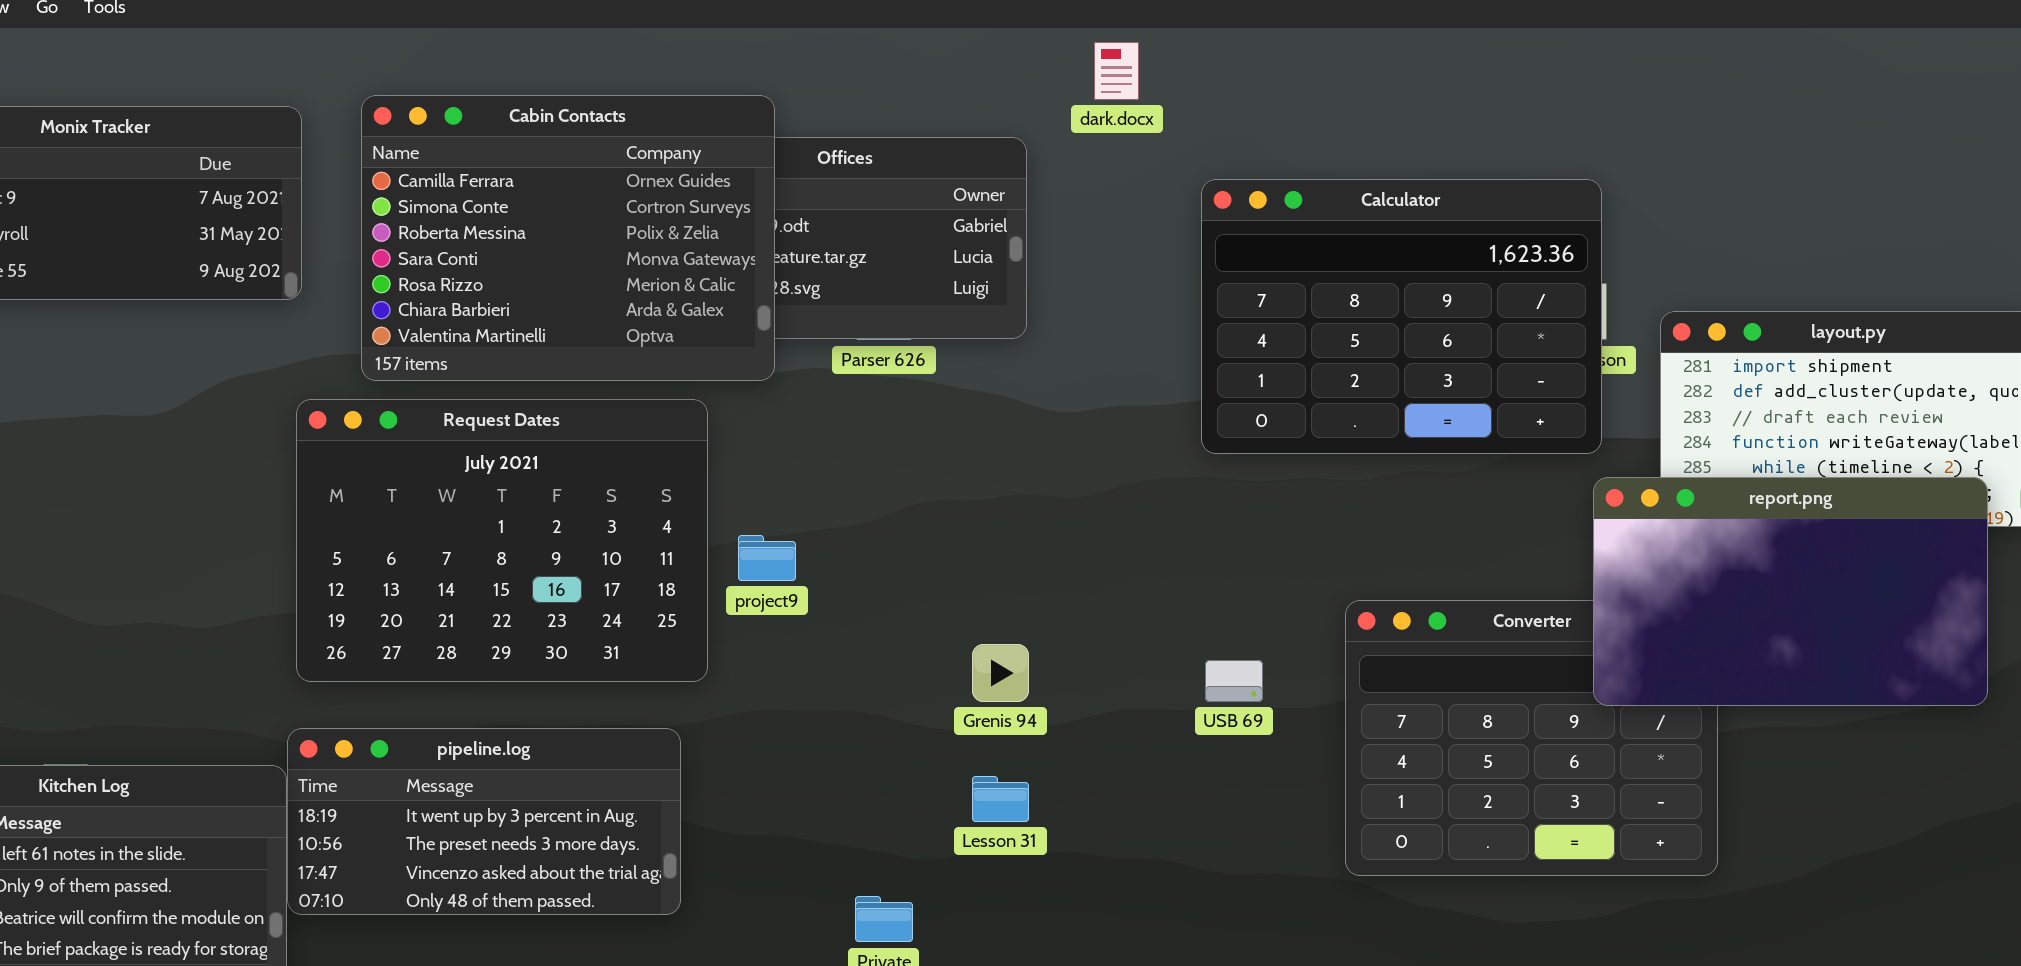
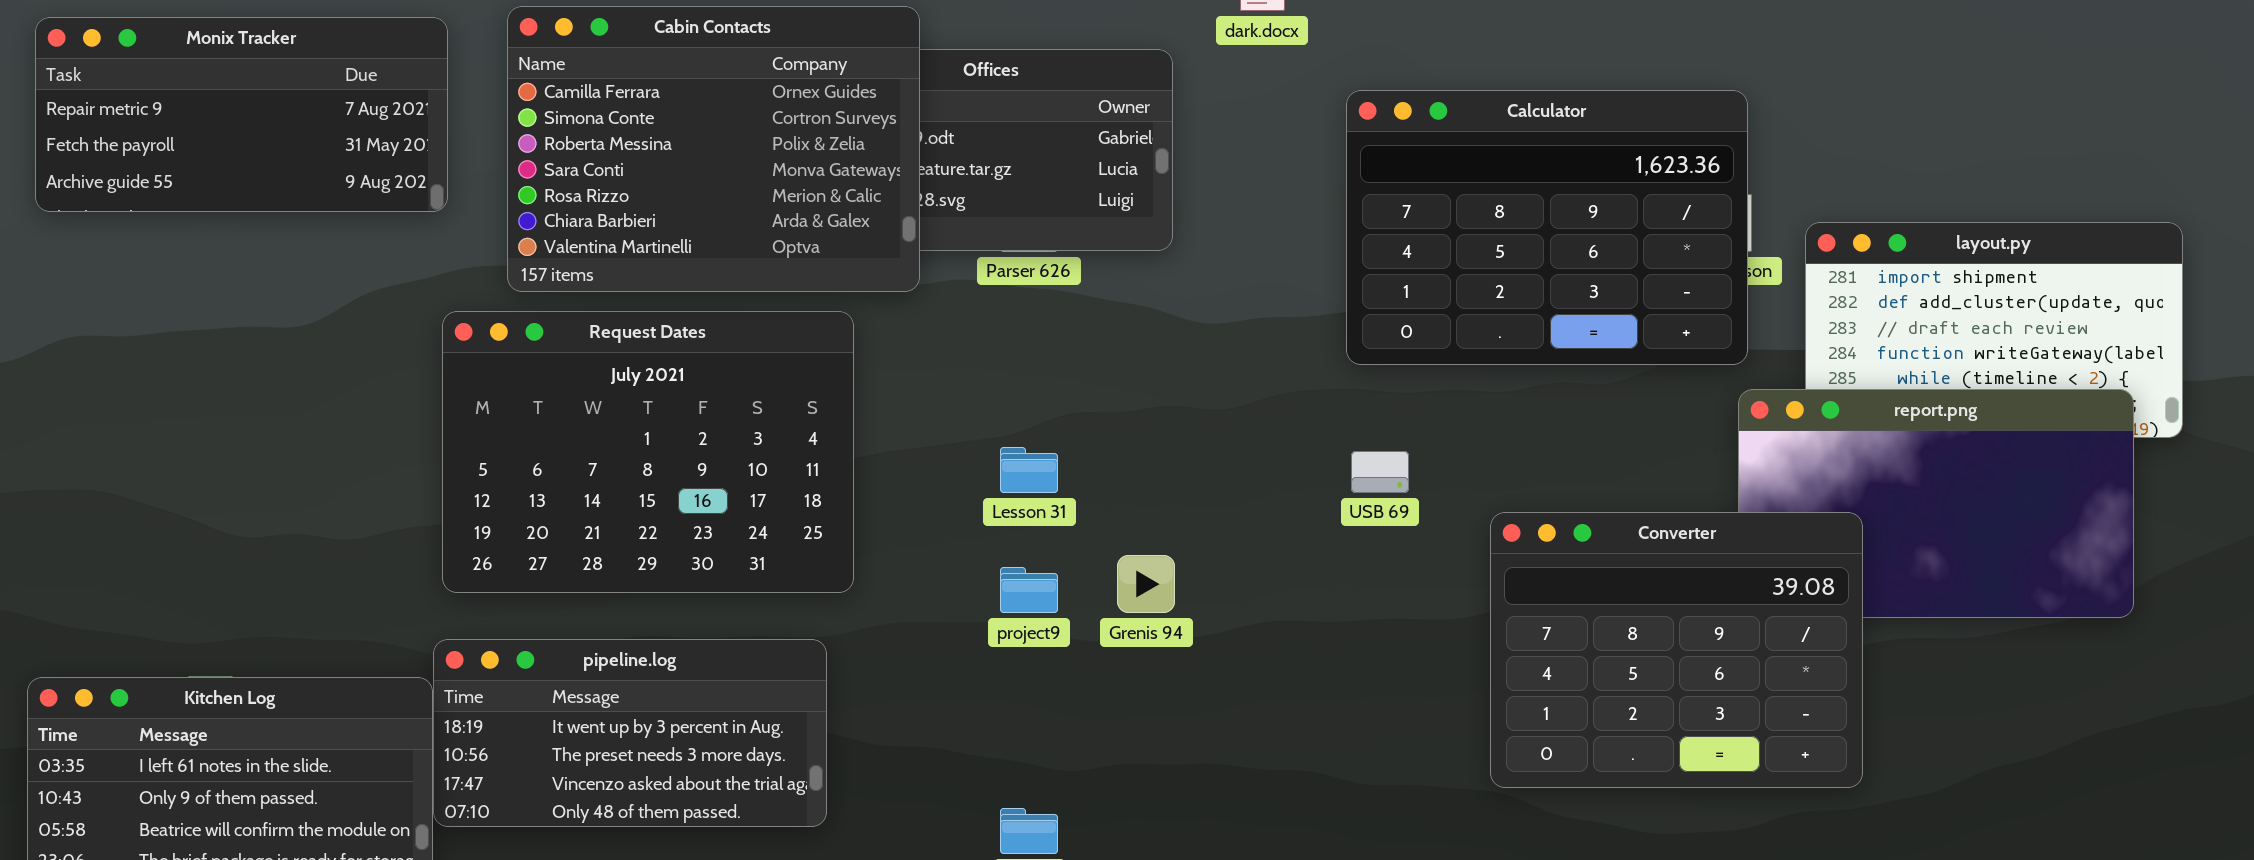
project9: [738,535,796,581] -> [1000,567,1058,613], moved
Converter: [1345,600,1718,876] -> [1490,512,1863,788], raised
USB 69: [1205,660,1263,702] -> [1351,451,1409,493], moved
Lesson 31: [972,776,1029,822] -> [1000,447,1058,493], moved

